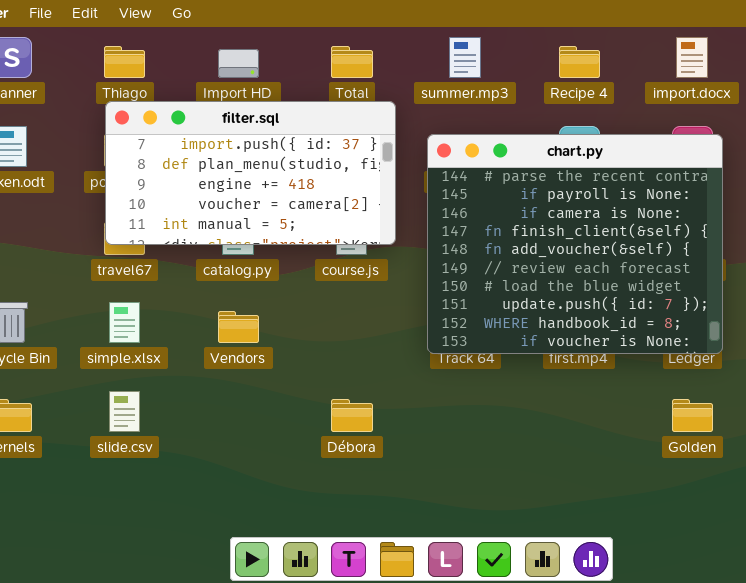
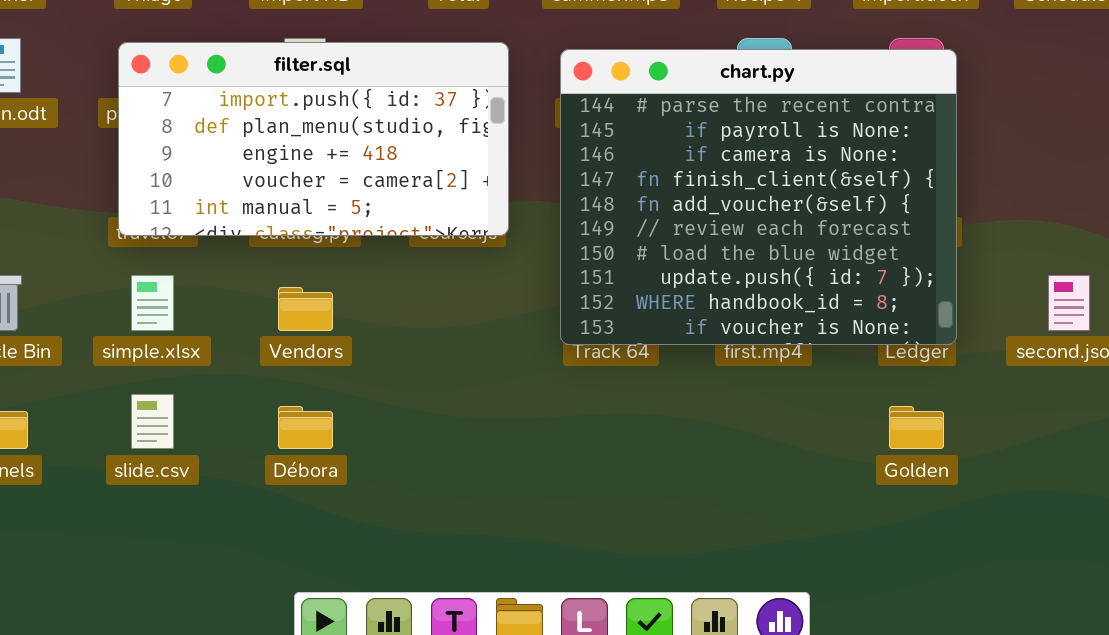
filter.sql: [105,101,396,245] -> [118,42,509,236], moved
Débora: [331,399,373,432] -> [278,406,333,449], moved

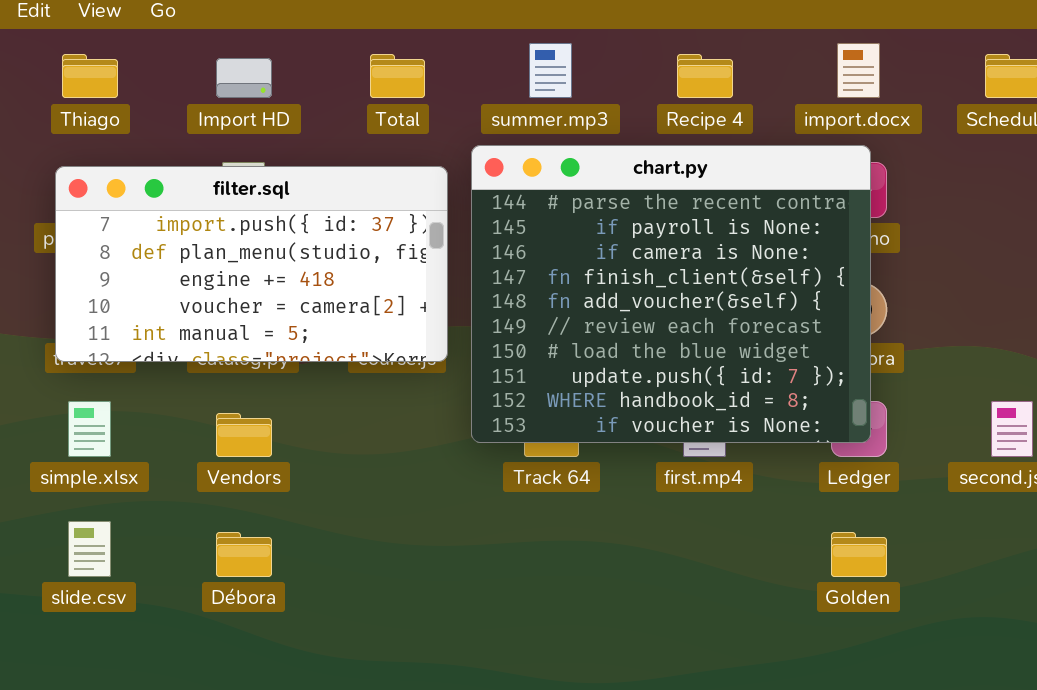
chart.py: [560,49,957,345] -> [471,145,871,443], moved

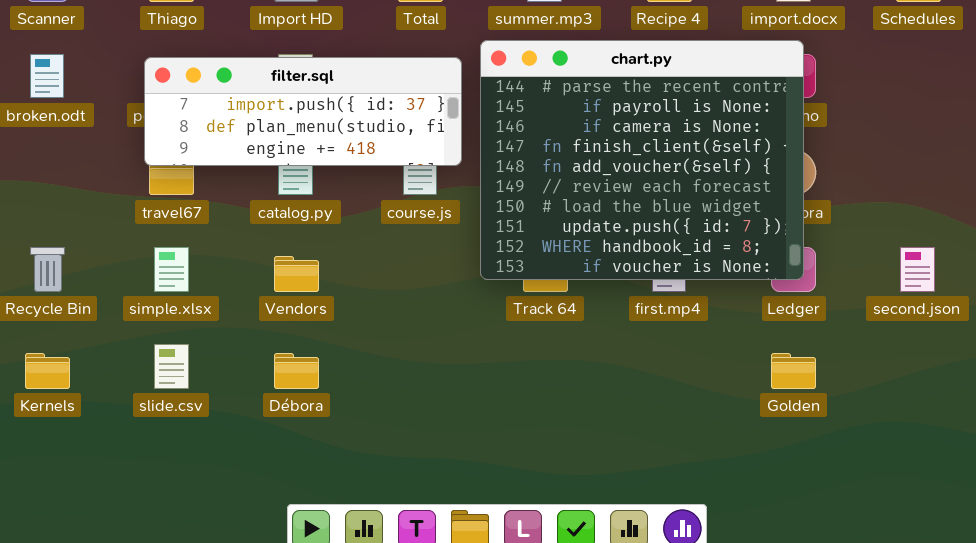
filter.sql: [55,166,448,362] -> [144,57,462,166], resized

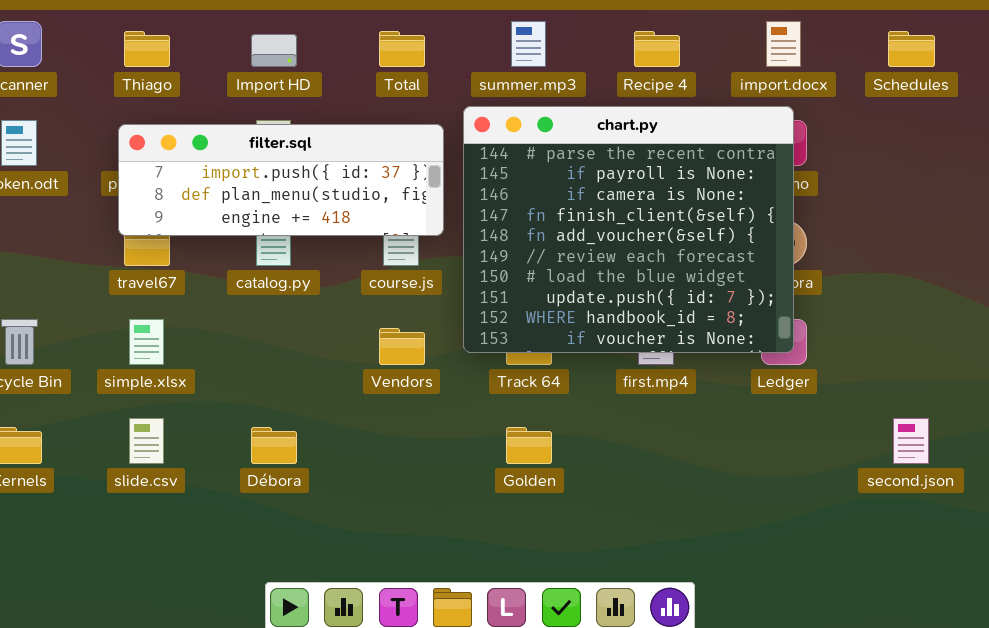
second.json: [900,247,935,292] -> [893,418,929,464], moved
Vendors: [274,256,319,292] -> [379,328,425,365], moved
Golden: [771,353,816,389] -> [506,427,552,464], moved

